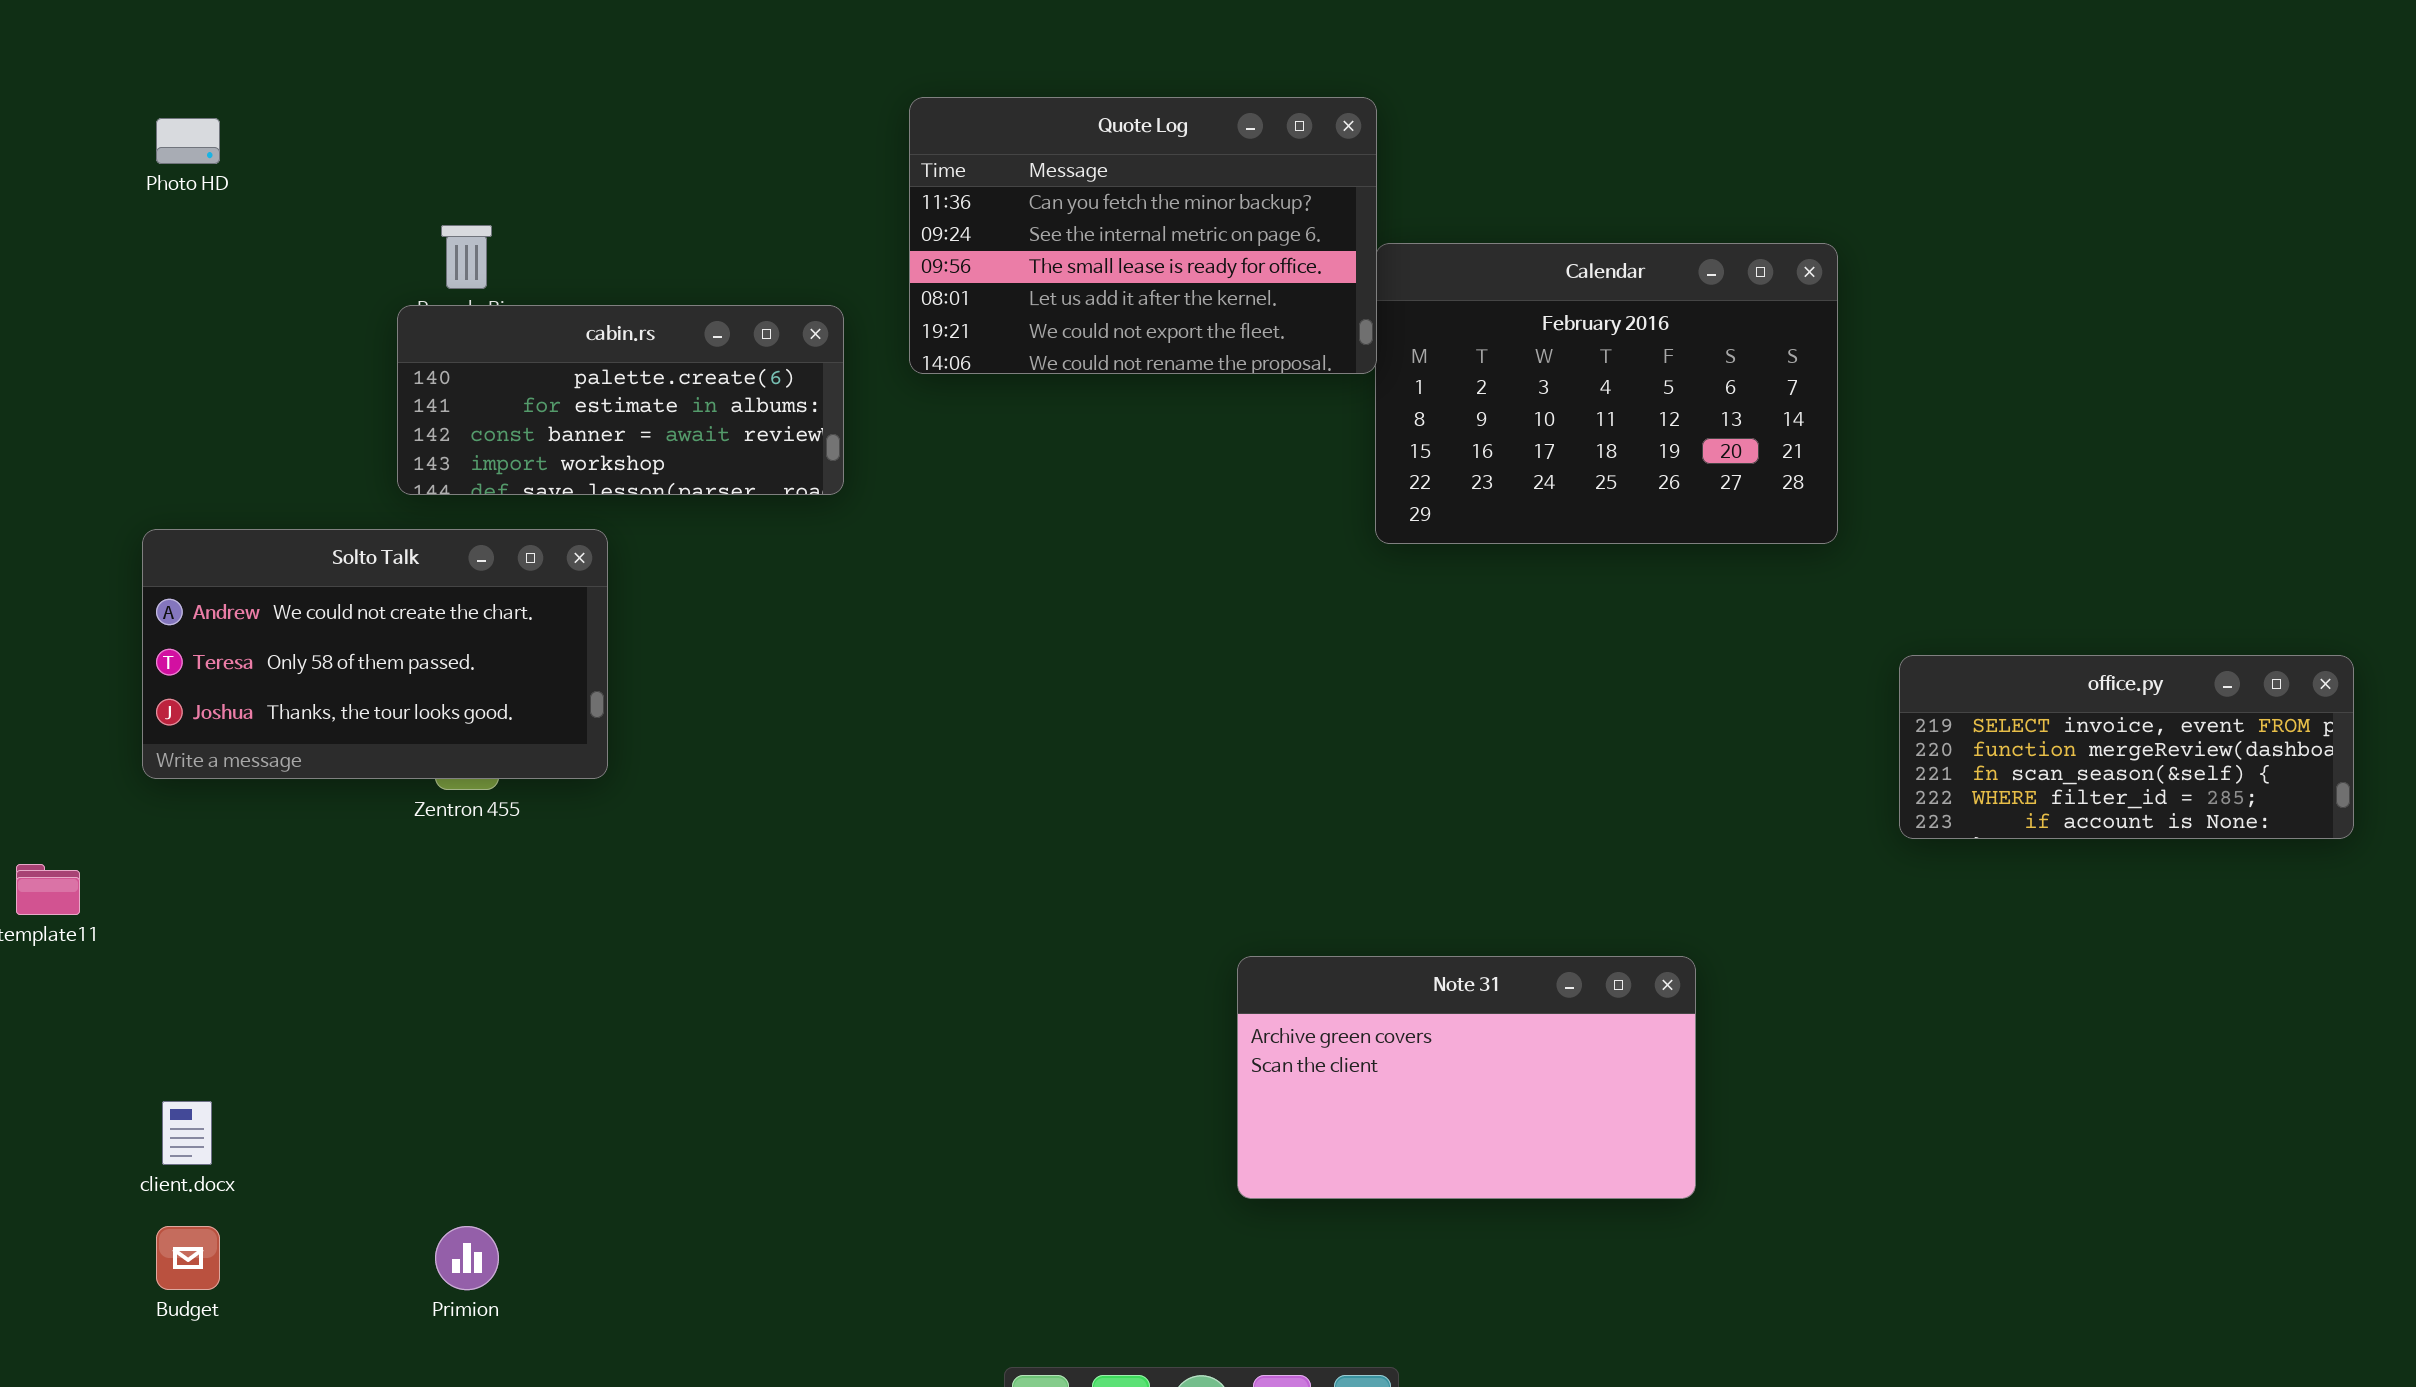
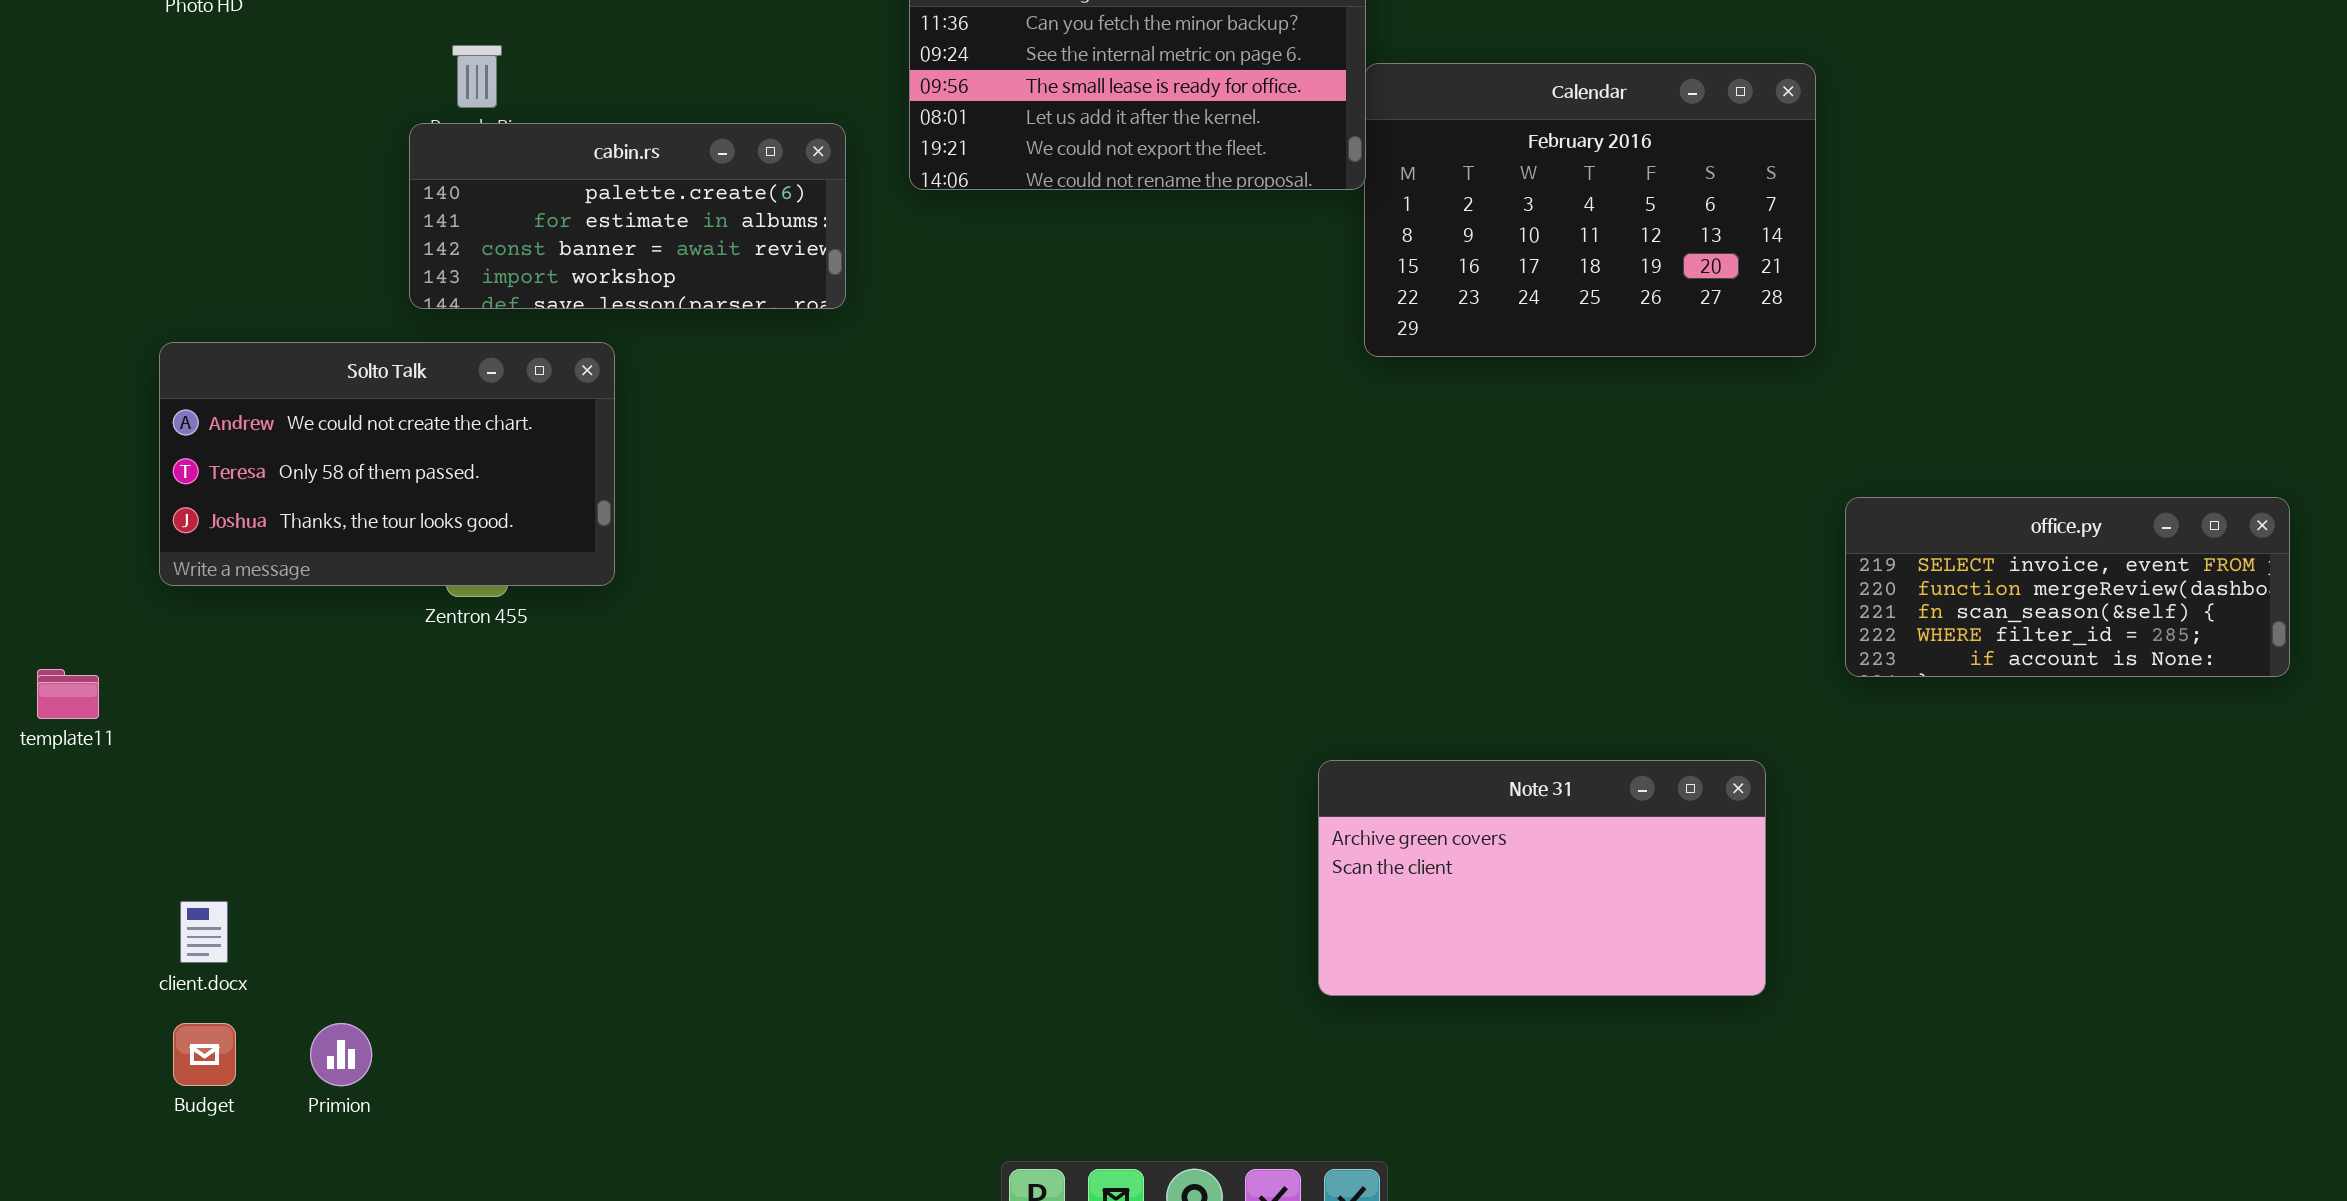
office.py: [1899,655,2354,839] -> [1845,497,2290,677], moved
Note 31: [1237,956,1696,1199] -> [1318,760,1766,996], moved
Primion: [435,1226,499,1290] -> [310,1023,372,1086], moved

